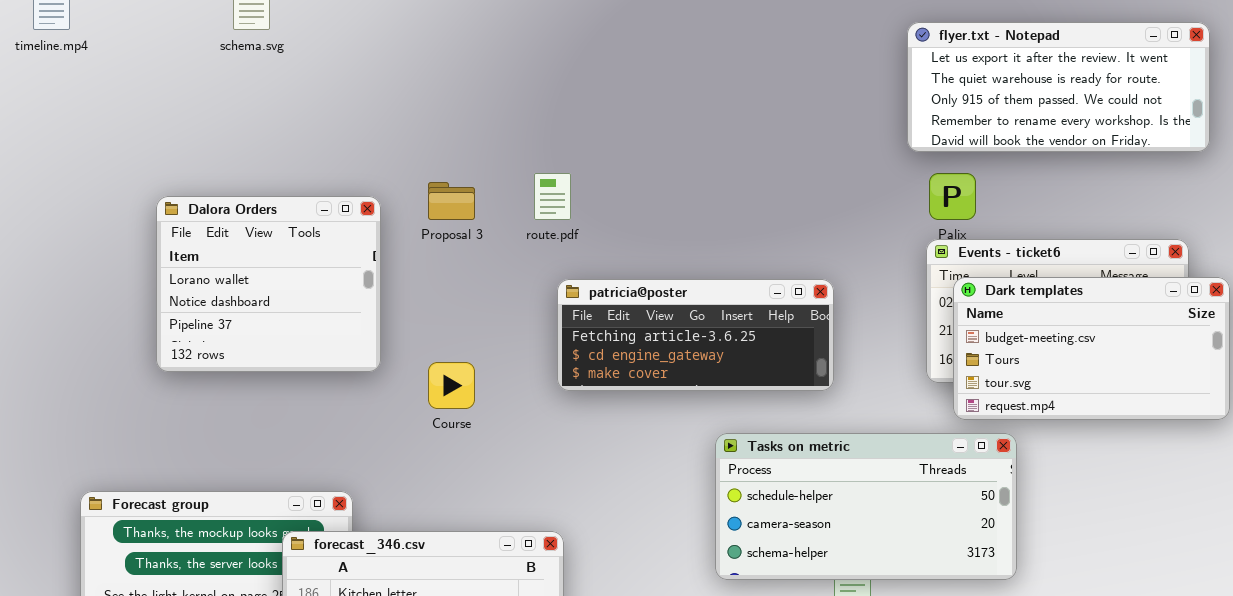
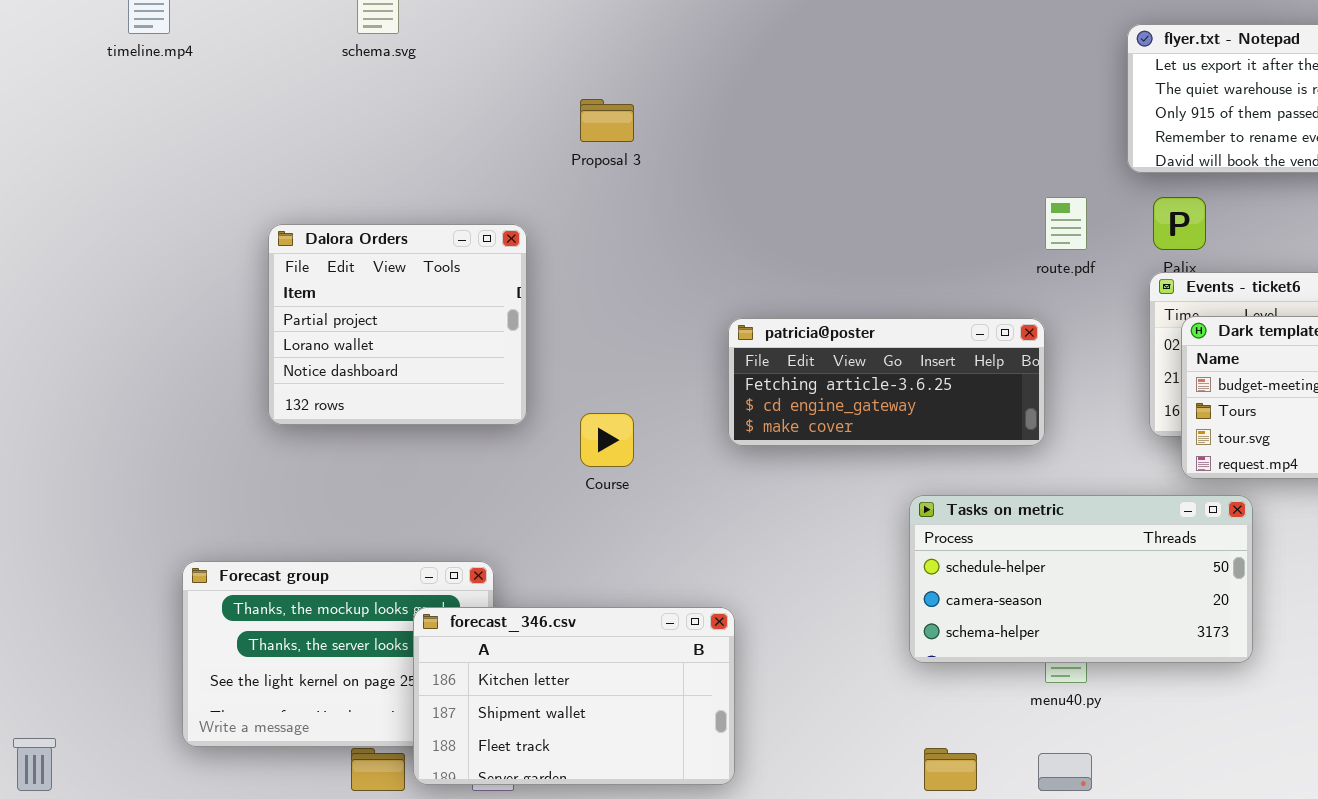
route.pdf: [534,173,571,220] -> [1045,197,1087,250], moved
Proposal 3: [428,182,475,220] -> [580,99,634,142], moved
Dalora Orders: [156,196,381,372] -> [268,224,527,425], scrolled up 1 row

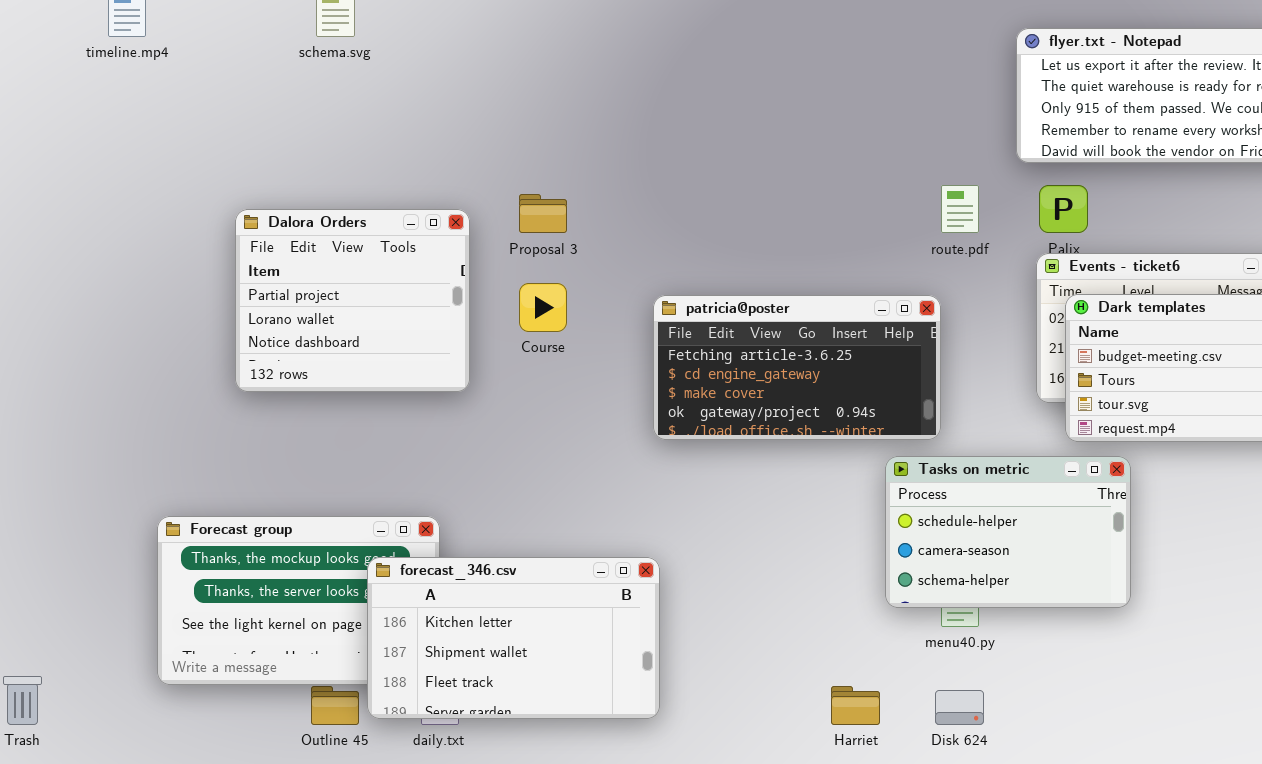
Proposal 3: [580,99,634,142] -> [519,194,567,233], moved
patricia@poster: [728,318,1045,446] -> [653,295,941,440], resized
Course: [580,413,634,467] -> [519,283,567,332], moved
Tasks on metric: [909,495,1253,663] -> [885,456,1131,608], resized

